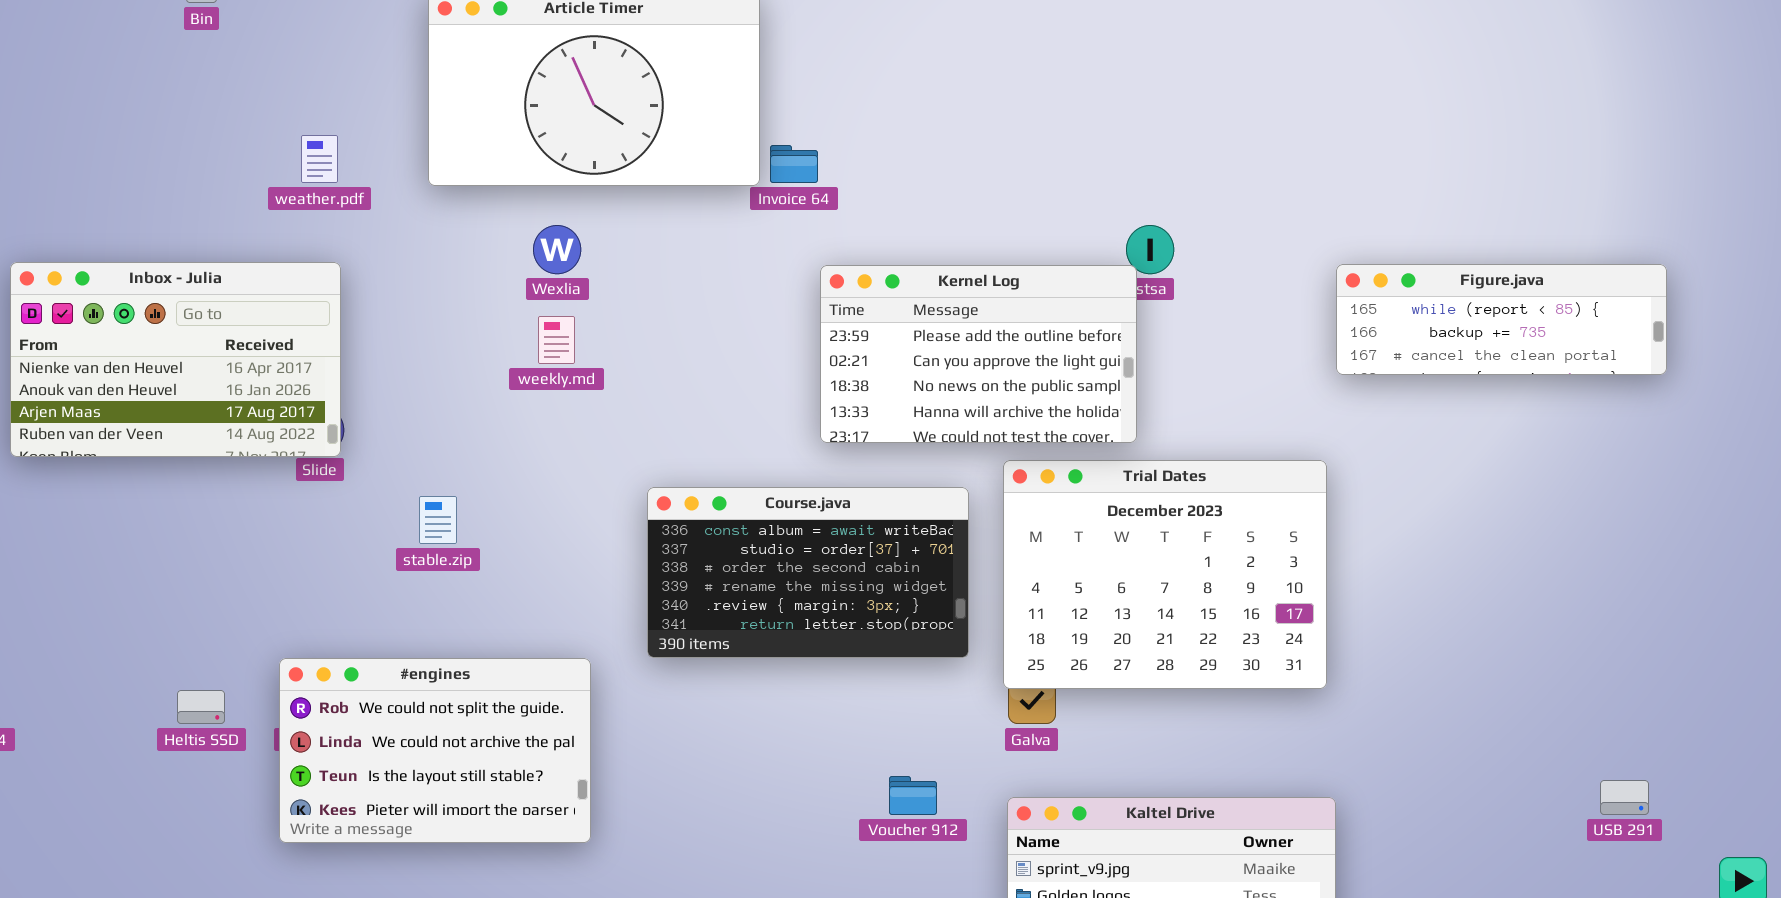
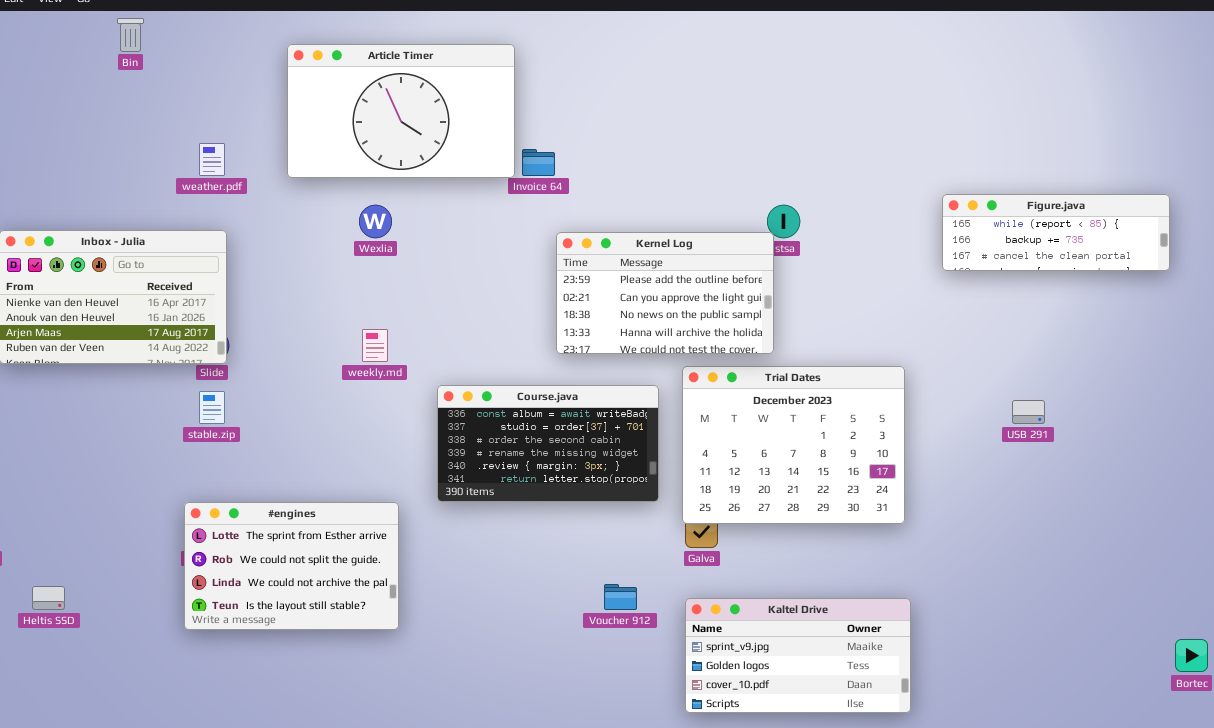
Figure.java: [1336,264,1667,375] -> [942,194,1170,271], moved
weekly.md: [538,316,575,364] -> [362,329,388,362], moved
stable.zip: [419,496,457,544] -> [199,391,225,424], moved
#engines: [279,658,591,843] -> [184,502,399,630], scrolled up 1 row
Heltis SSD: [177,690,225,724] -> [32,586,65,610], moved
USB 291: [1600,780,1649,815] -> [1012,400,1045,424], moved

